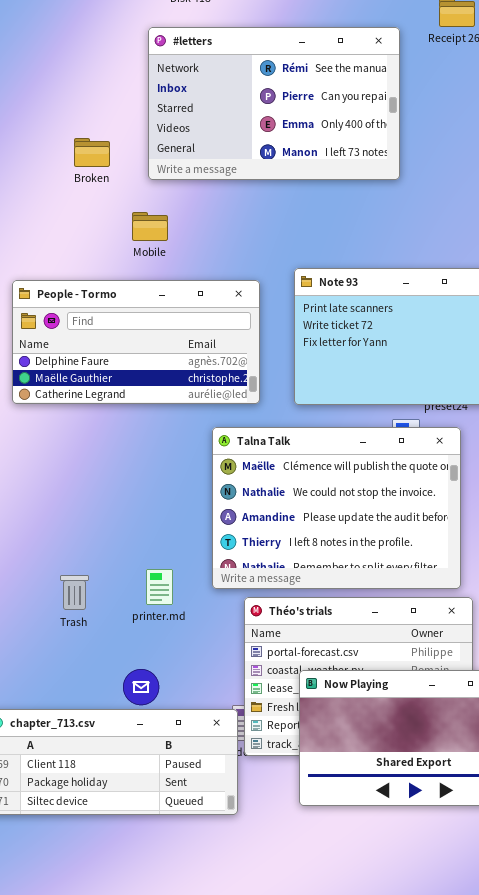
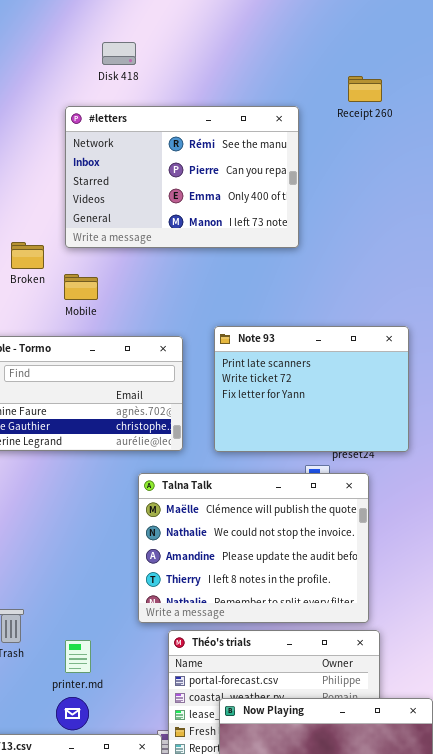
#letters: [148,27,400,180] -> [65,106,299,248], moved
Broken: [74,138,110,167] -> [11,242,44,269], moved
printer.md: [146,569,173,605] -> [65,640,91,673], moved

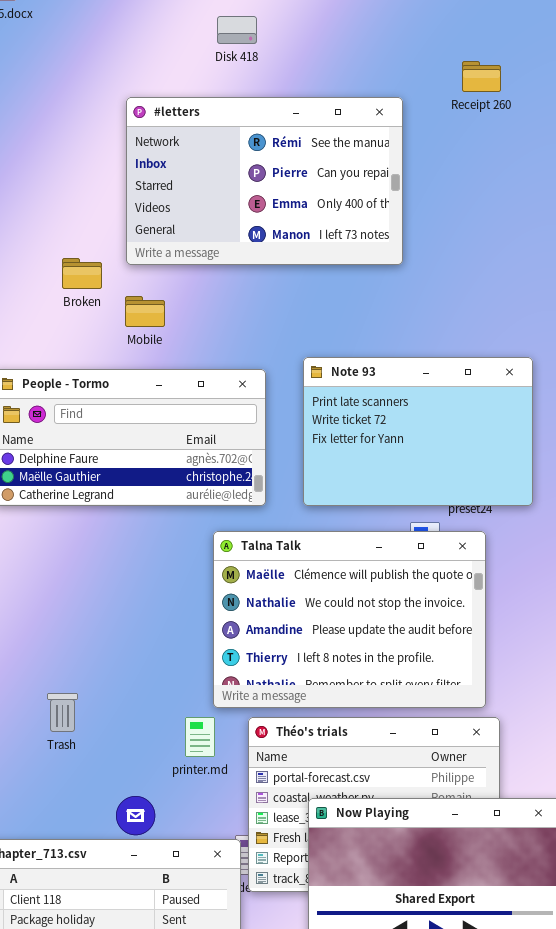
Disk 418: [102,42,136,65] -> [217,16,257,44], moved
printer.md: [65,640,91,673] -> [185,717,215,757], moved

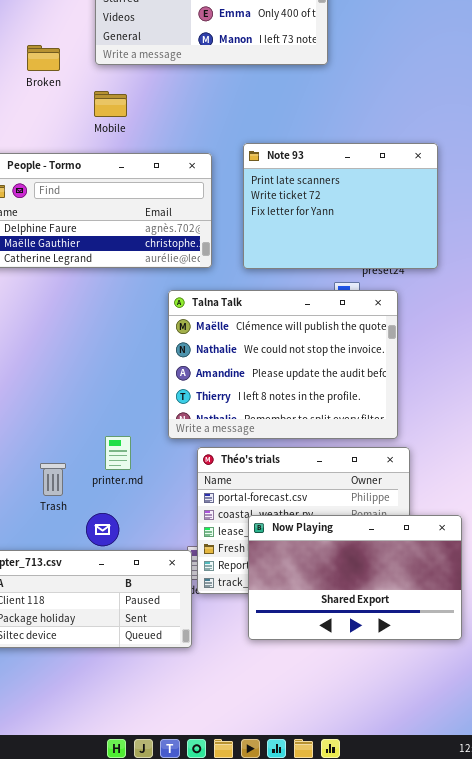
Broken: [62,258,102,289] -> [27,45,60,71], moved
Trash: [47,693,78,732] -> [40,463,66,496], moved
printer.md: [185,717,215,757] -> [105,436,131,470], moved

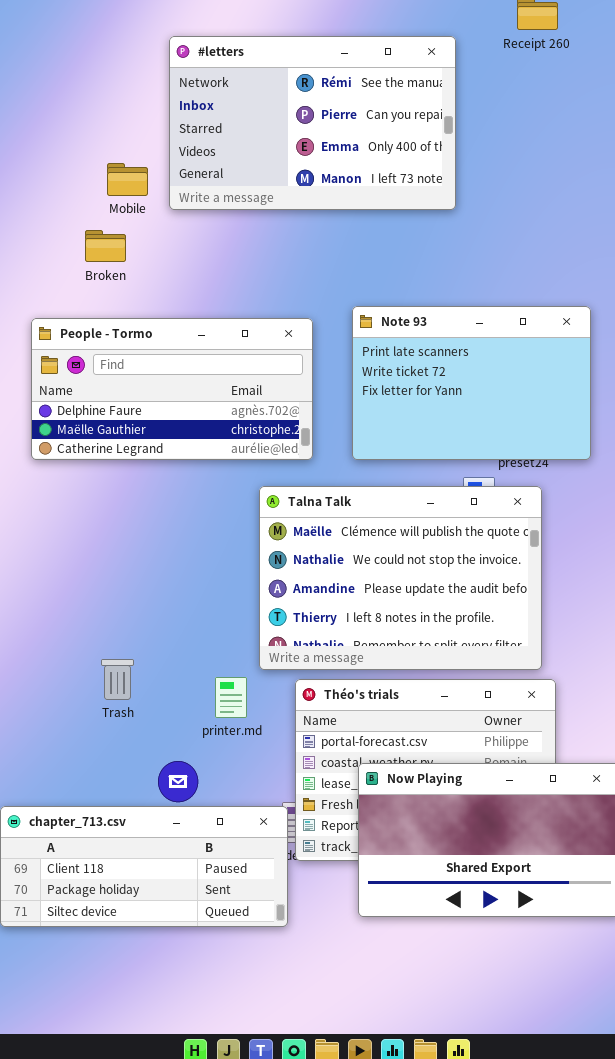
Broken: [27,45,60,71] -> [85,230,126,262], moved
Mobile: [94,91,127,117] -> [107,163,148,196], moved
printer.md: [105,436,131,470] -> [215,677,247,718], moved
Trash: [40,463,66,496] -> [101,659,134,700], moved

